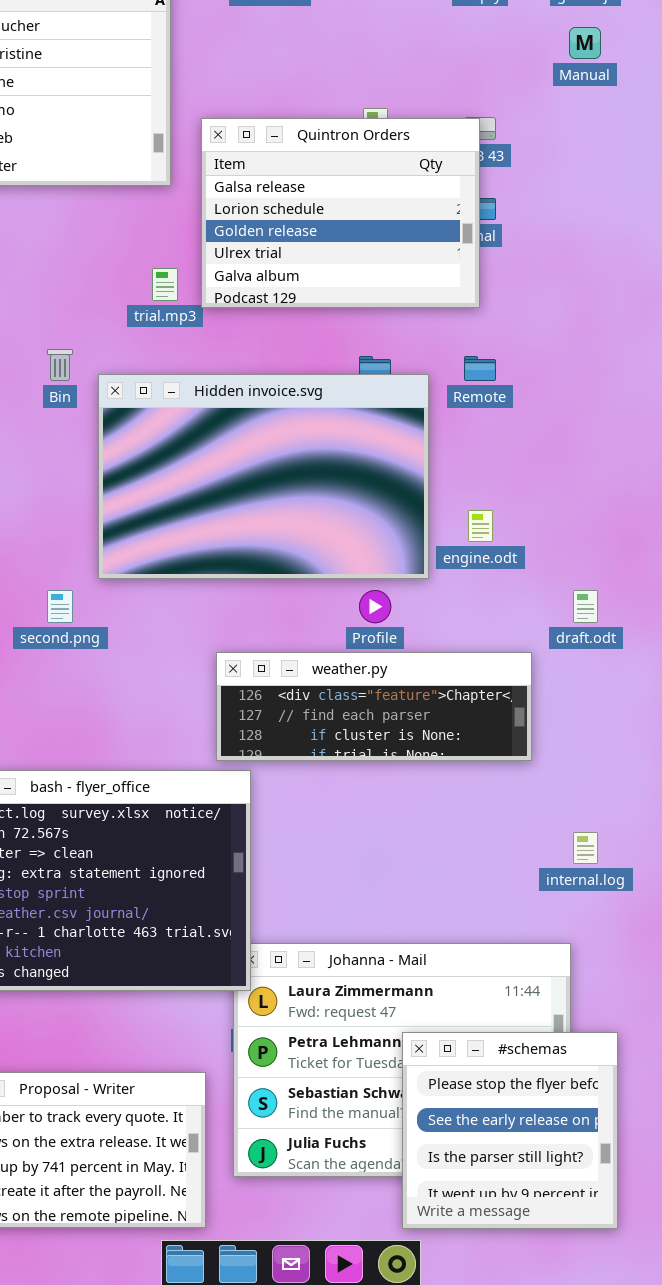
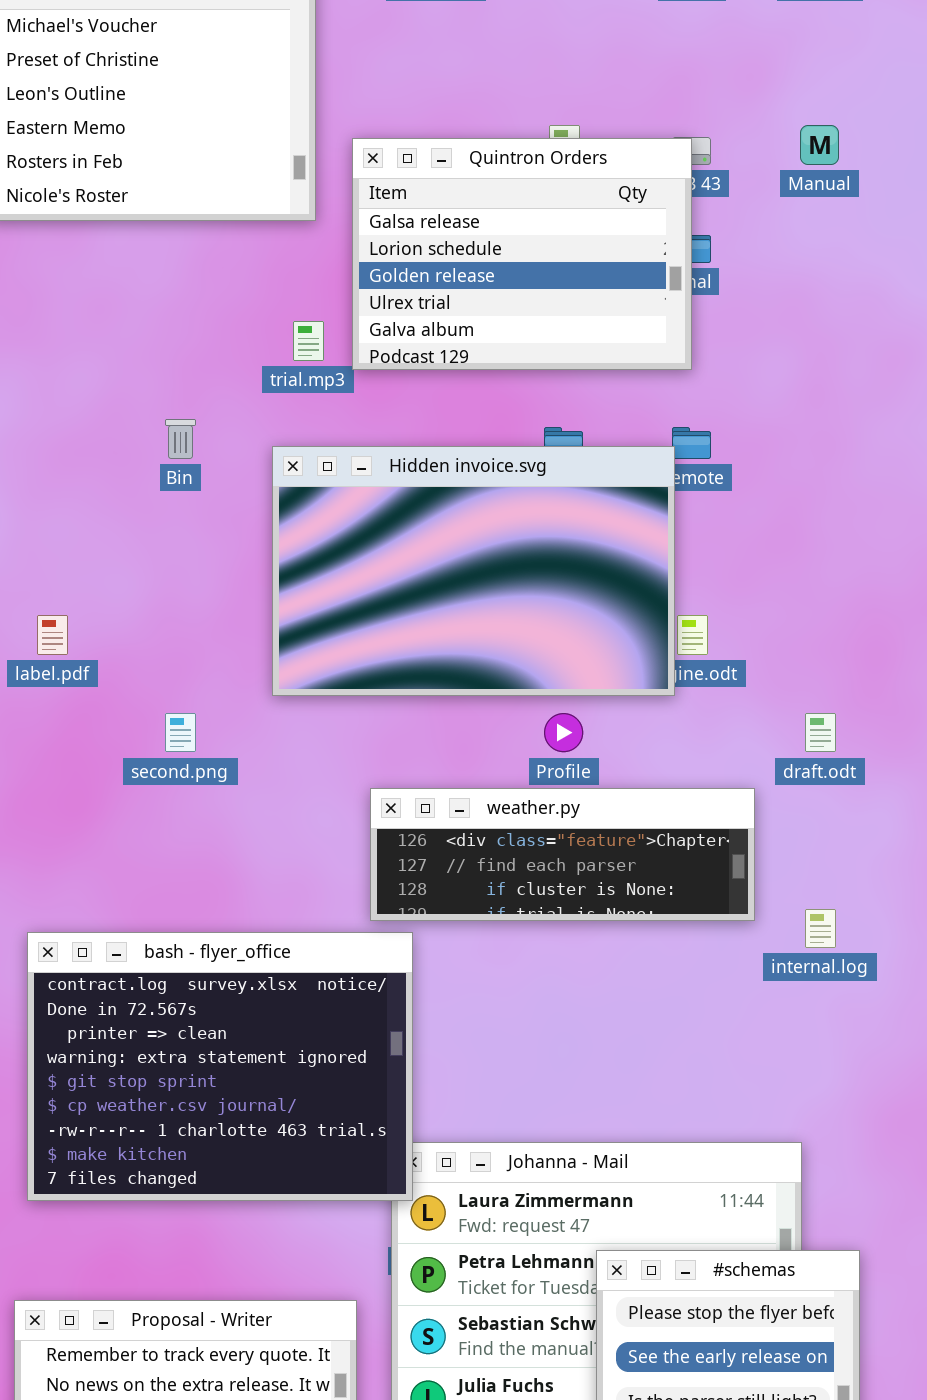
Manual: [569,27,601,59] -> [800,125,839,165], moved
Hidden invoice.svg: [98,374,429,579] -> [272,446,675,696], moved
internal.log: [573,832,598,864] -> [805,909,836,948], moved

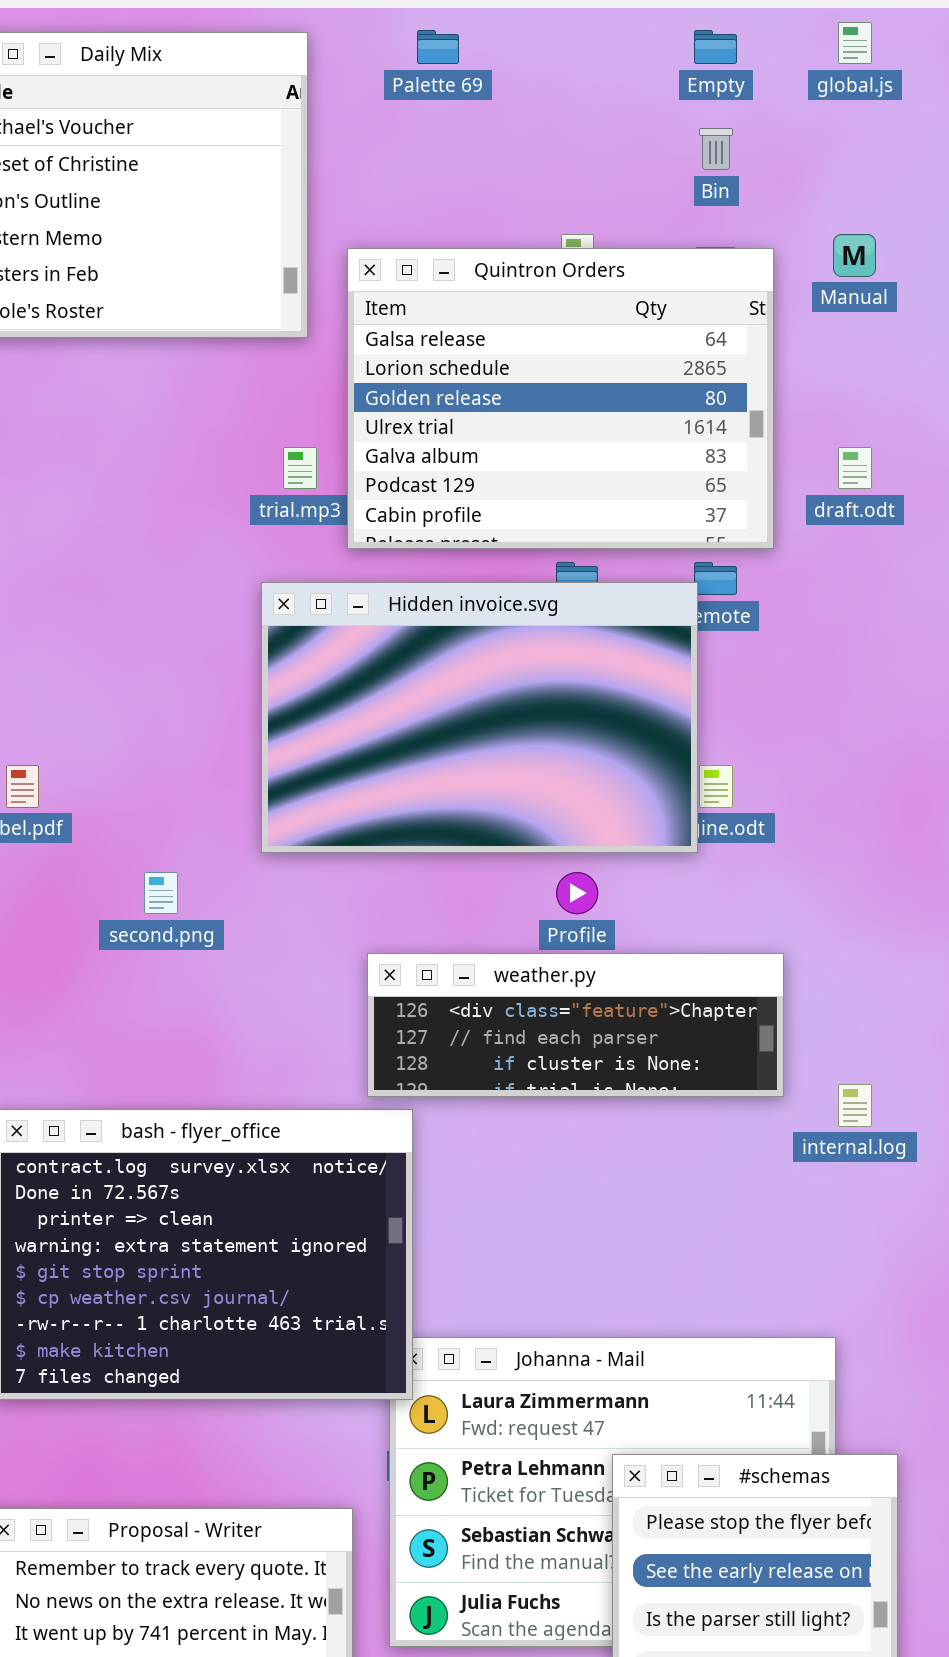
Quintron Orders: [352,138,692,370] -> [347,248,774,549], resized
Bin: [165,419,196,459] -> [699,128,733,170], moved
draft.odt: [805,713,836,752] -> [838,447,872,489], moved

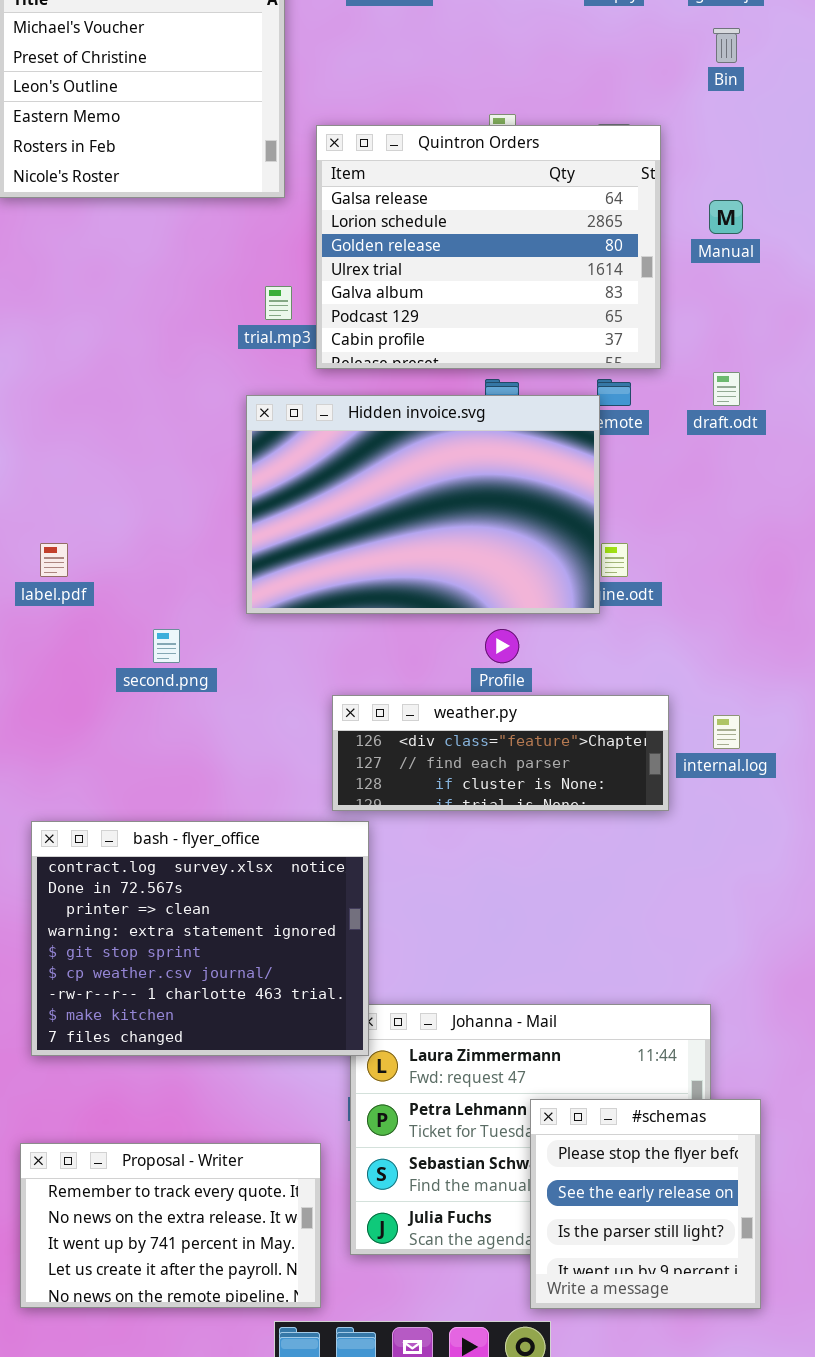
Bin: [699,128,733,170] -> [713,28,740,63], moved
Manual: [833,234,876,277] -> [709,200,743,234], moved
draft.odt: [838,447,872,489] -> [713,372,740,406], moved
internal.log: [838,1084,872,1127] -> [713,715,740,749], moved

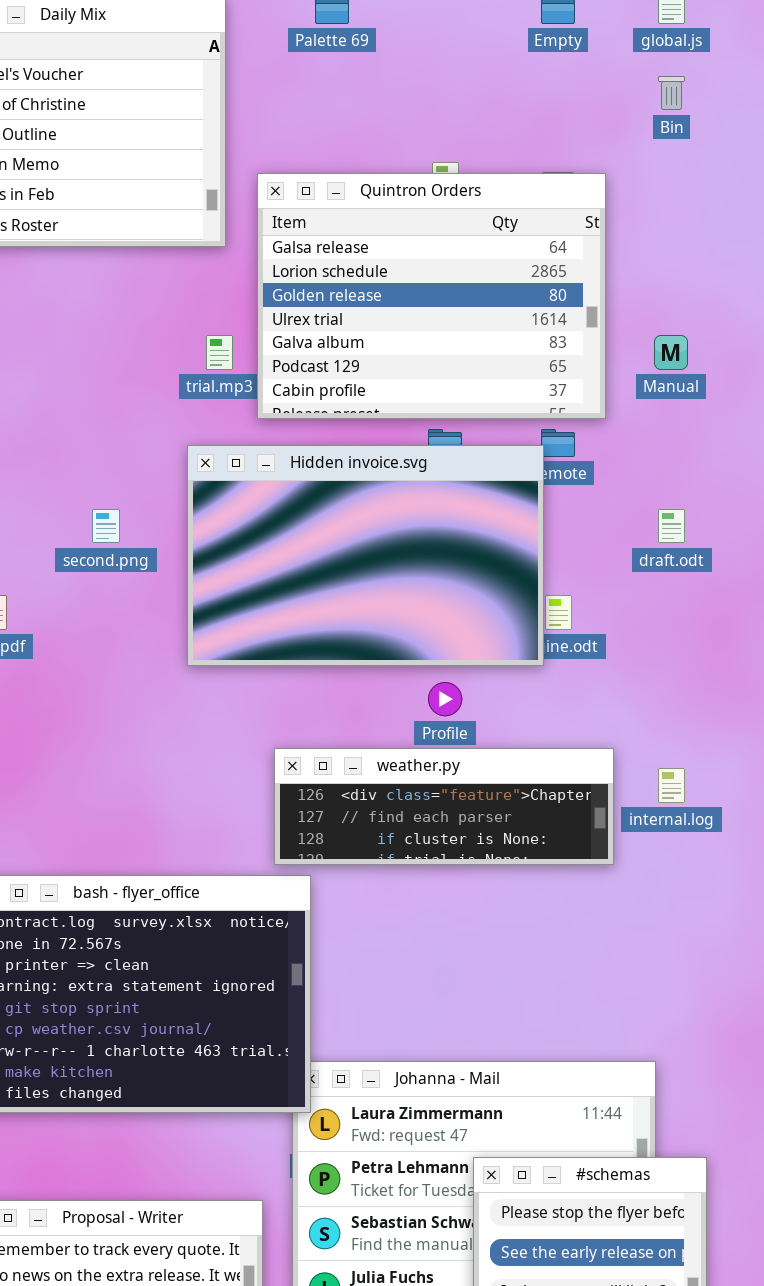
Manual: [709,200,743,234] -> [654,335,688,370], moved
draft.odt: [713,372,740,406] -> [658,509,685,543], moved
second.png: [153,629,180,663] -> [92,509,120,543], moved

